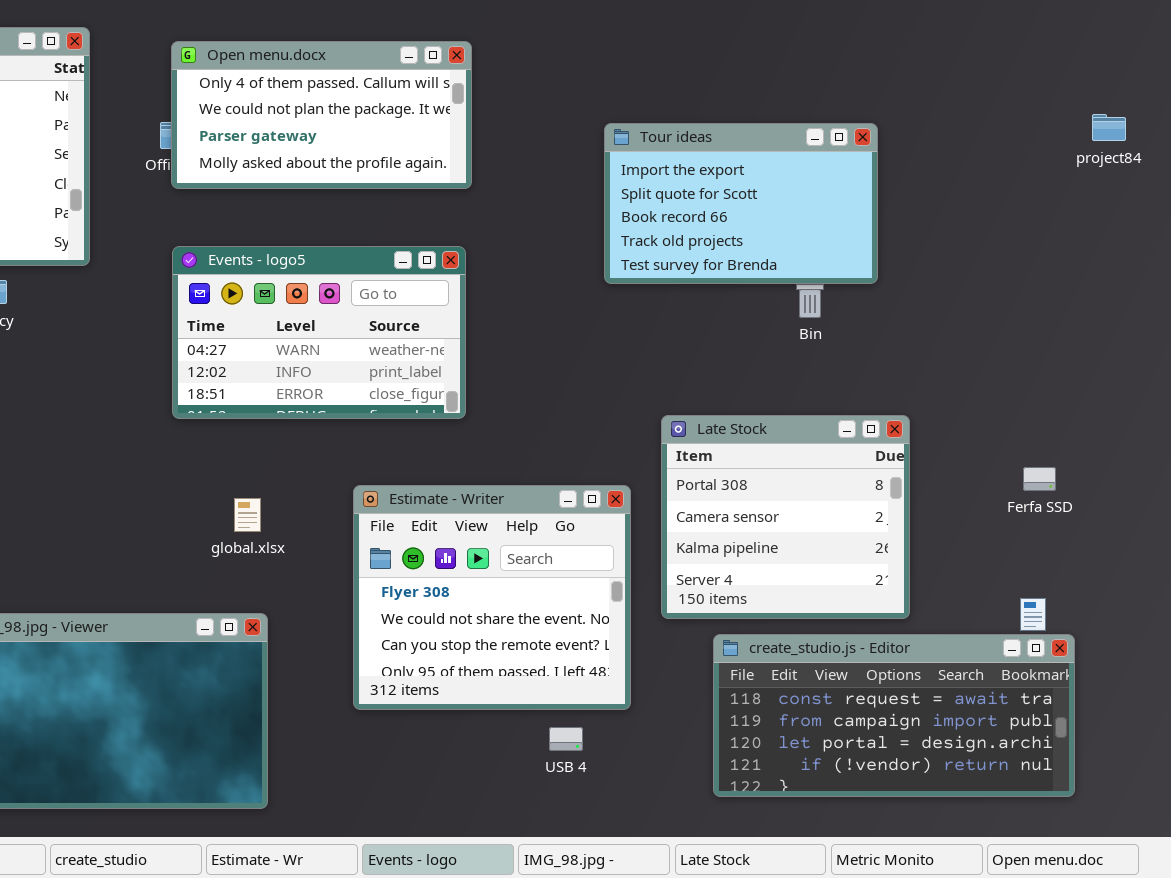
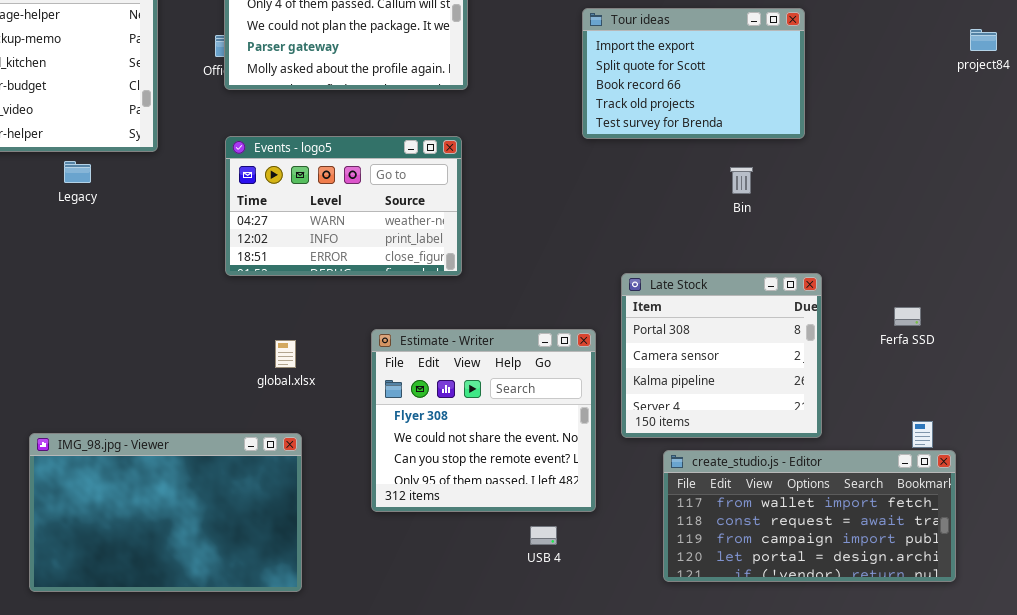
Tour ideas: [604,123,878,284] -> [582,8,805,139], moved
Ferfa SSD: [1023,467,1056,491] -> [894,307,921,326], moved
create_studio.js - Editor: [713,634,1075,797] -> [663,450,956,582], scrolled up 1 row

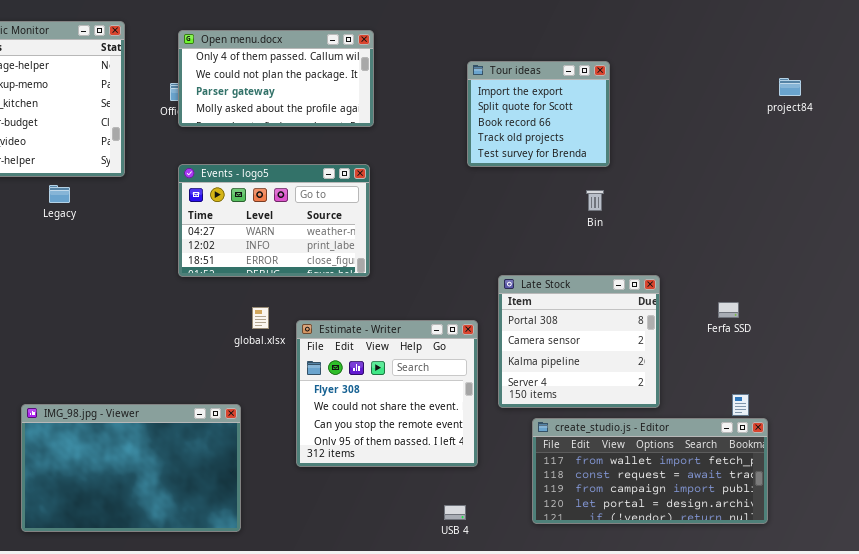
Tour ideas: [582,8,805,139] -> [467,61,610,167], resized
global.xlsx: [275,340,296,368] -> [252,307,269,329], moved
USB 4: [530,526,557,545] -> [444,505,466,520], moved

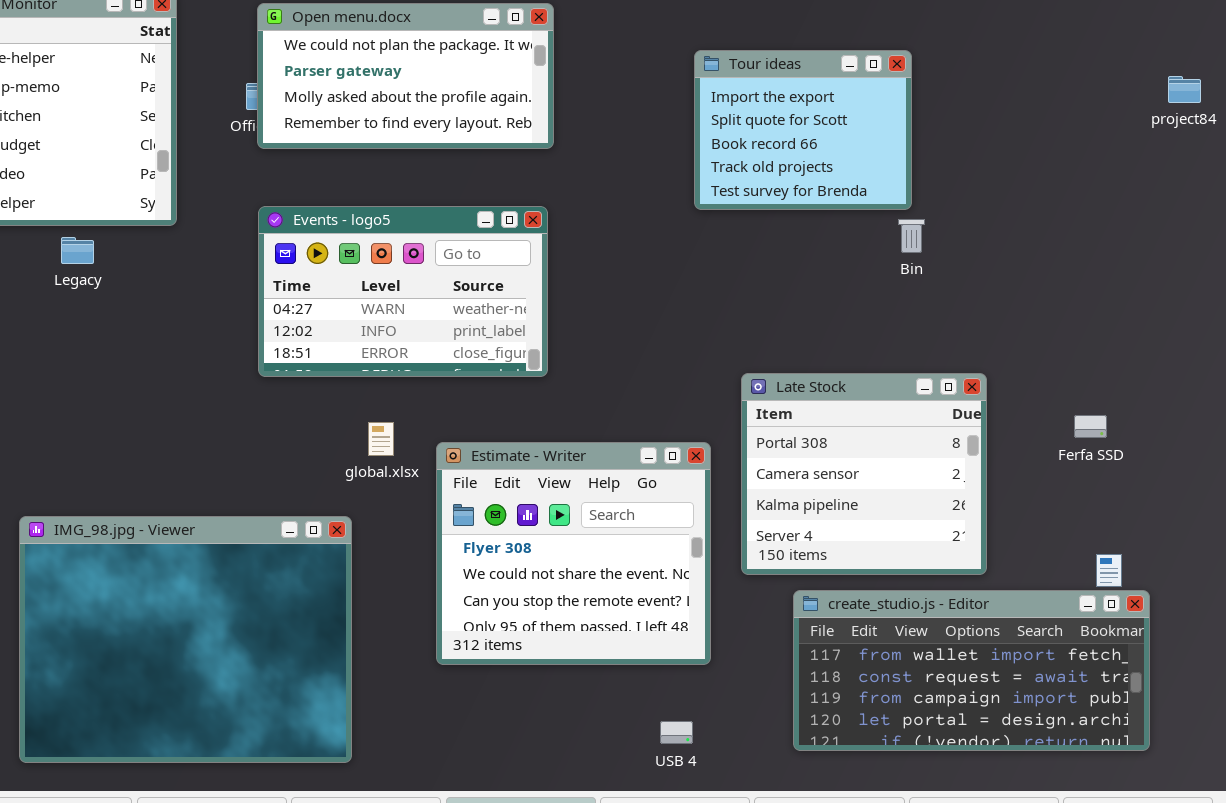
Open menu.docx: [178,30,374,127] -> [257,3,554,149], scrolled down 1 row
Bin: [586,190,604,211] -> [898,219,925,253], moved
IMG_98.jpg - Viewer: [21,404,241,532] -> [19,516,352,763], resized

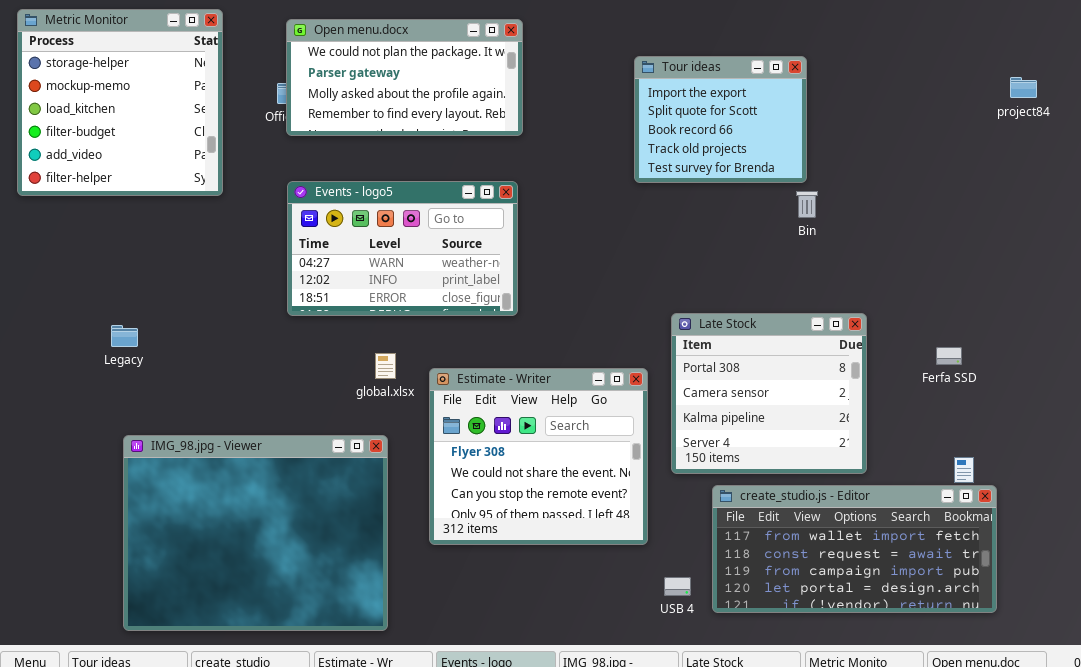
Legacy: [61,237,94,264] -> [111,325,138,347], moved
IMG_98.jpg - Viewer: [19,516,352,763] -> [123,435,388,631], moved
USB 4: [660,721,693,744] -> [664,577,691,596], moved

